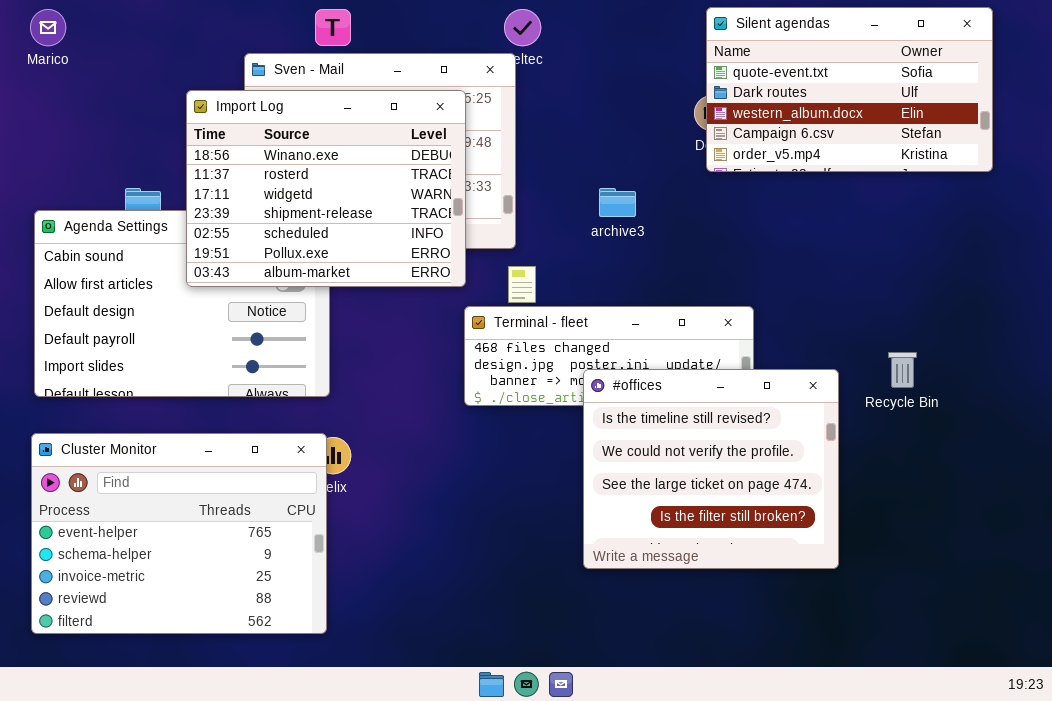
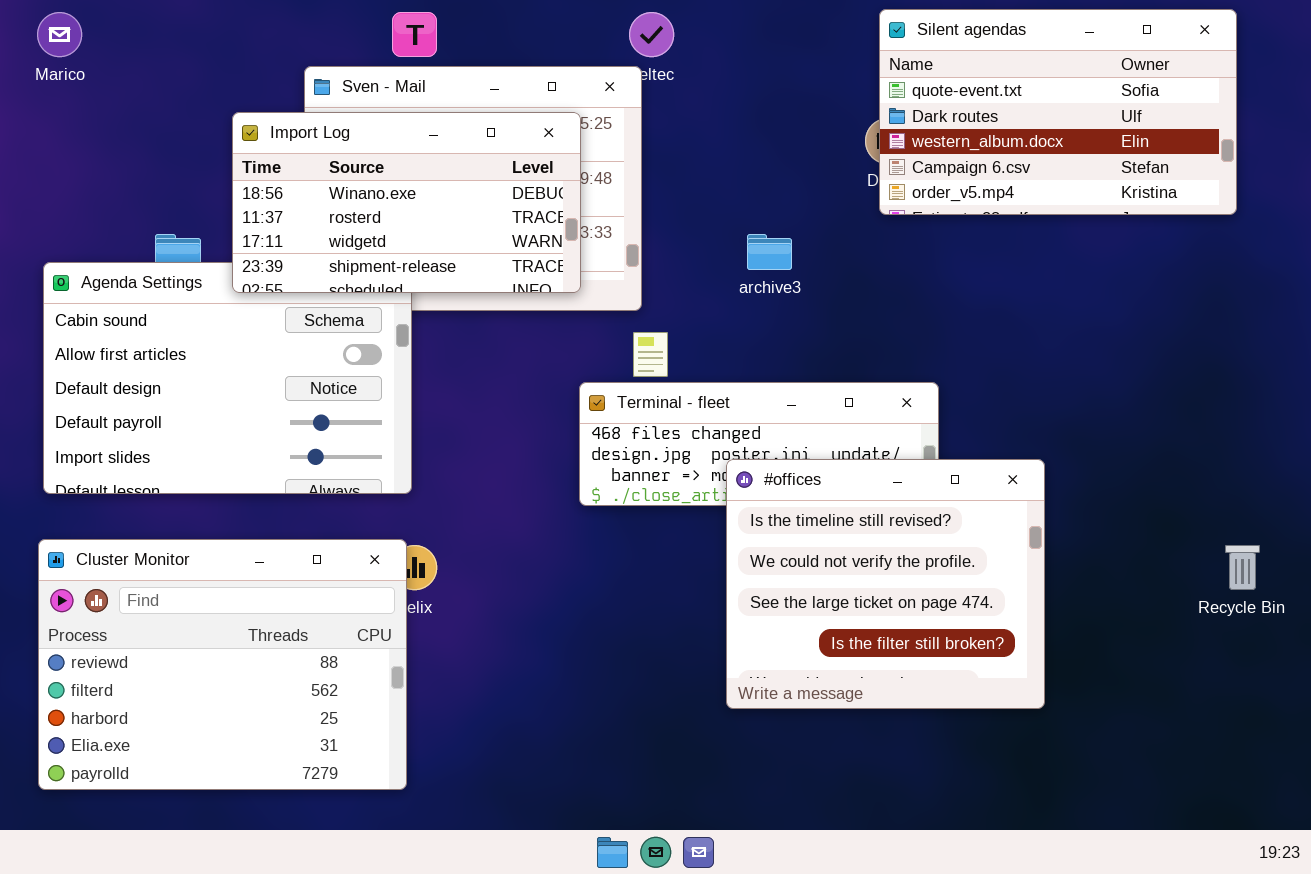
Import Log: [186,90,466,287] -> [232,112,581,293], resized
Recycle Bin: [888,352,917,388] -> [1225,545,1260,590], moved
Cluster Monitor: [31,433,327,634] -> [38,539,407,790], scrolled down 3 rows

